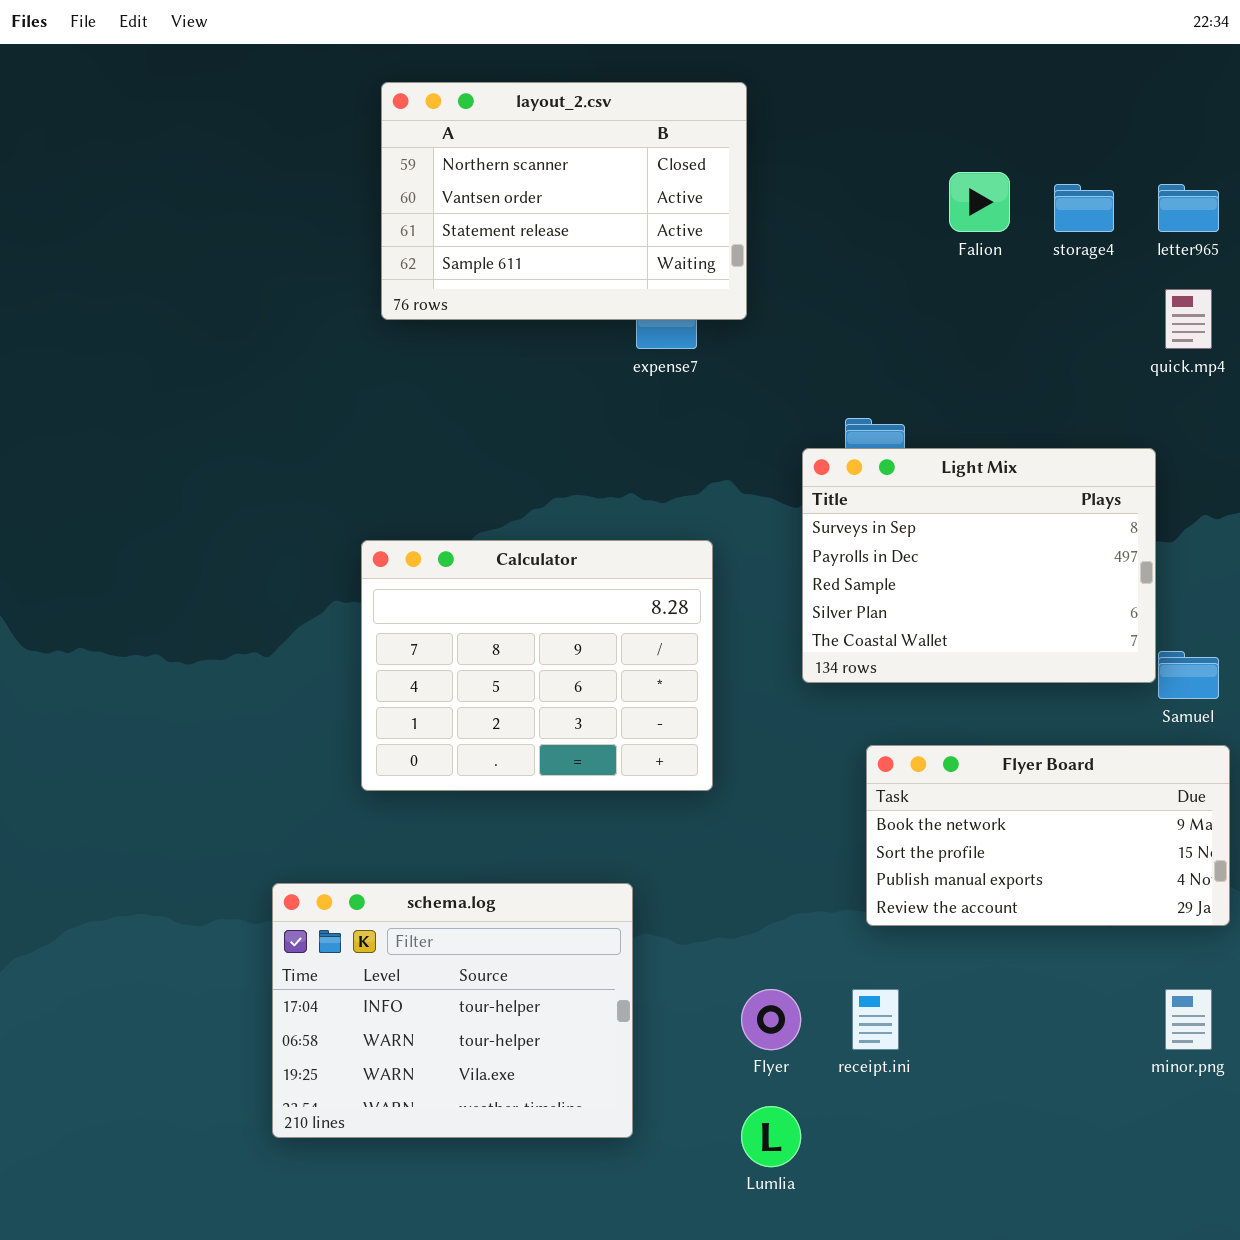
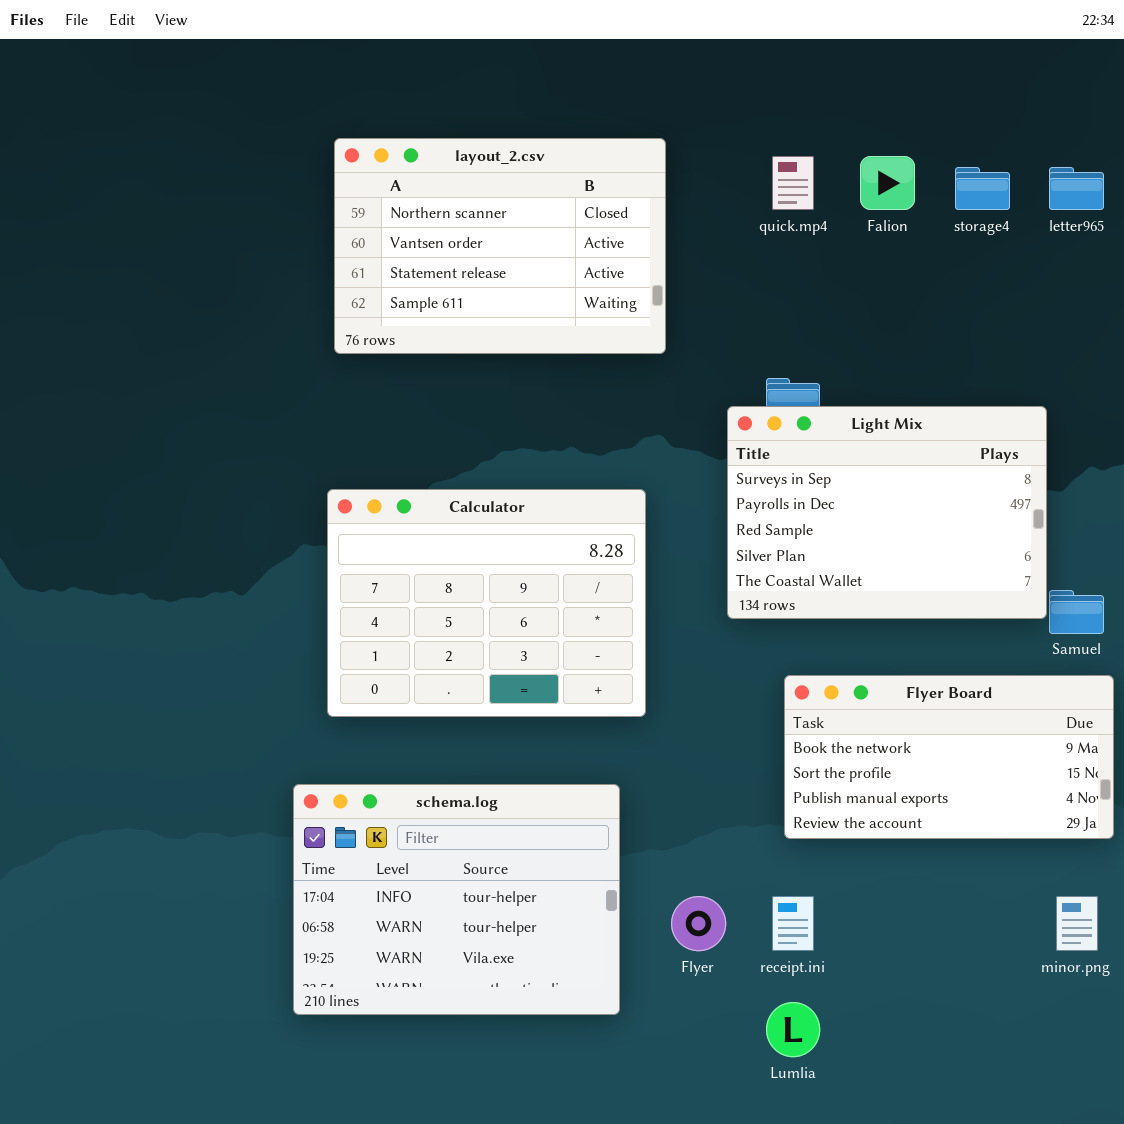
layout_2.csv: [381,82,747,320] -> [334,138,666,354], moved
quick.mp4: [1165,289,1212,349] -> [772,156,814,210], moved
schema.log: [272,883,633,1138] -> [293,784,620,1015], moved
Lumlia: [741,1106,801,1167] -> [766,1002,820,1057], moved

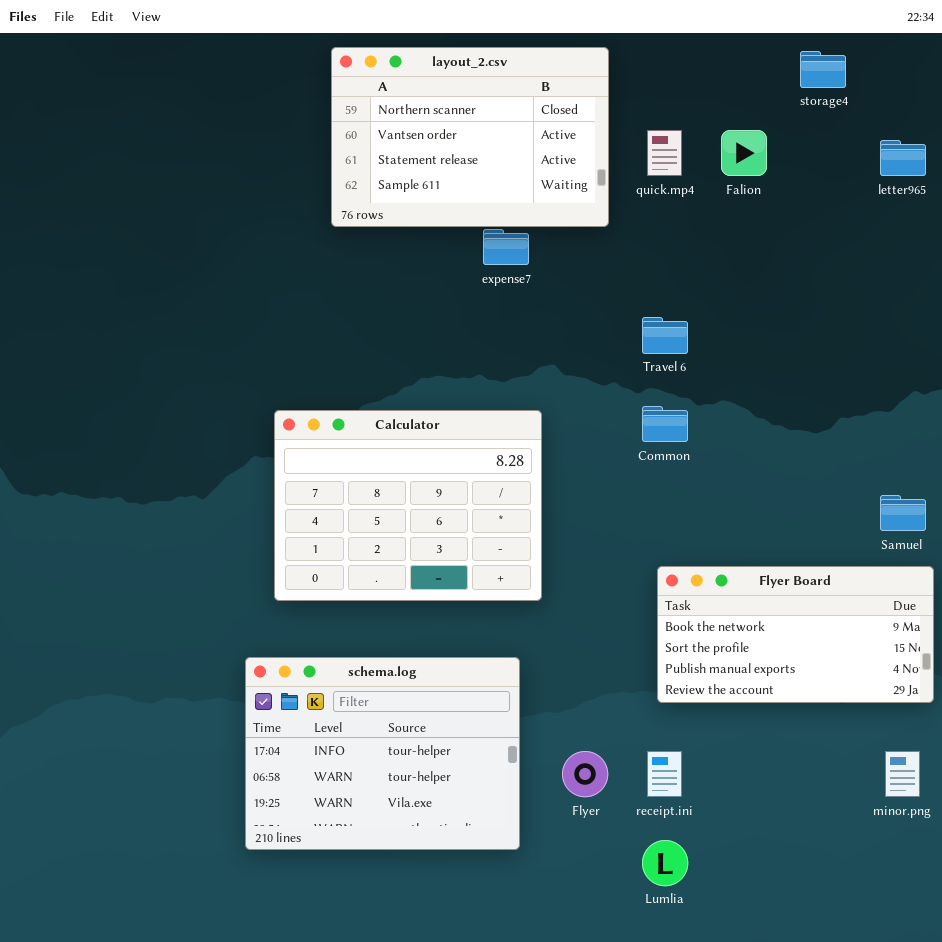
layout_2.csv: [334,138,666,354] -> [331,47,609,227], moved
storage4: [955,167,1010,210] -> [800,51,846,88], moved
Light Mix: [727,406,1047,619] -> none, closed

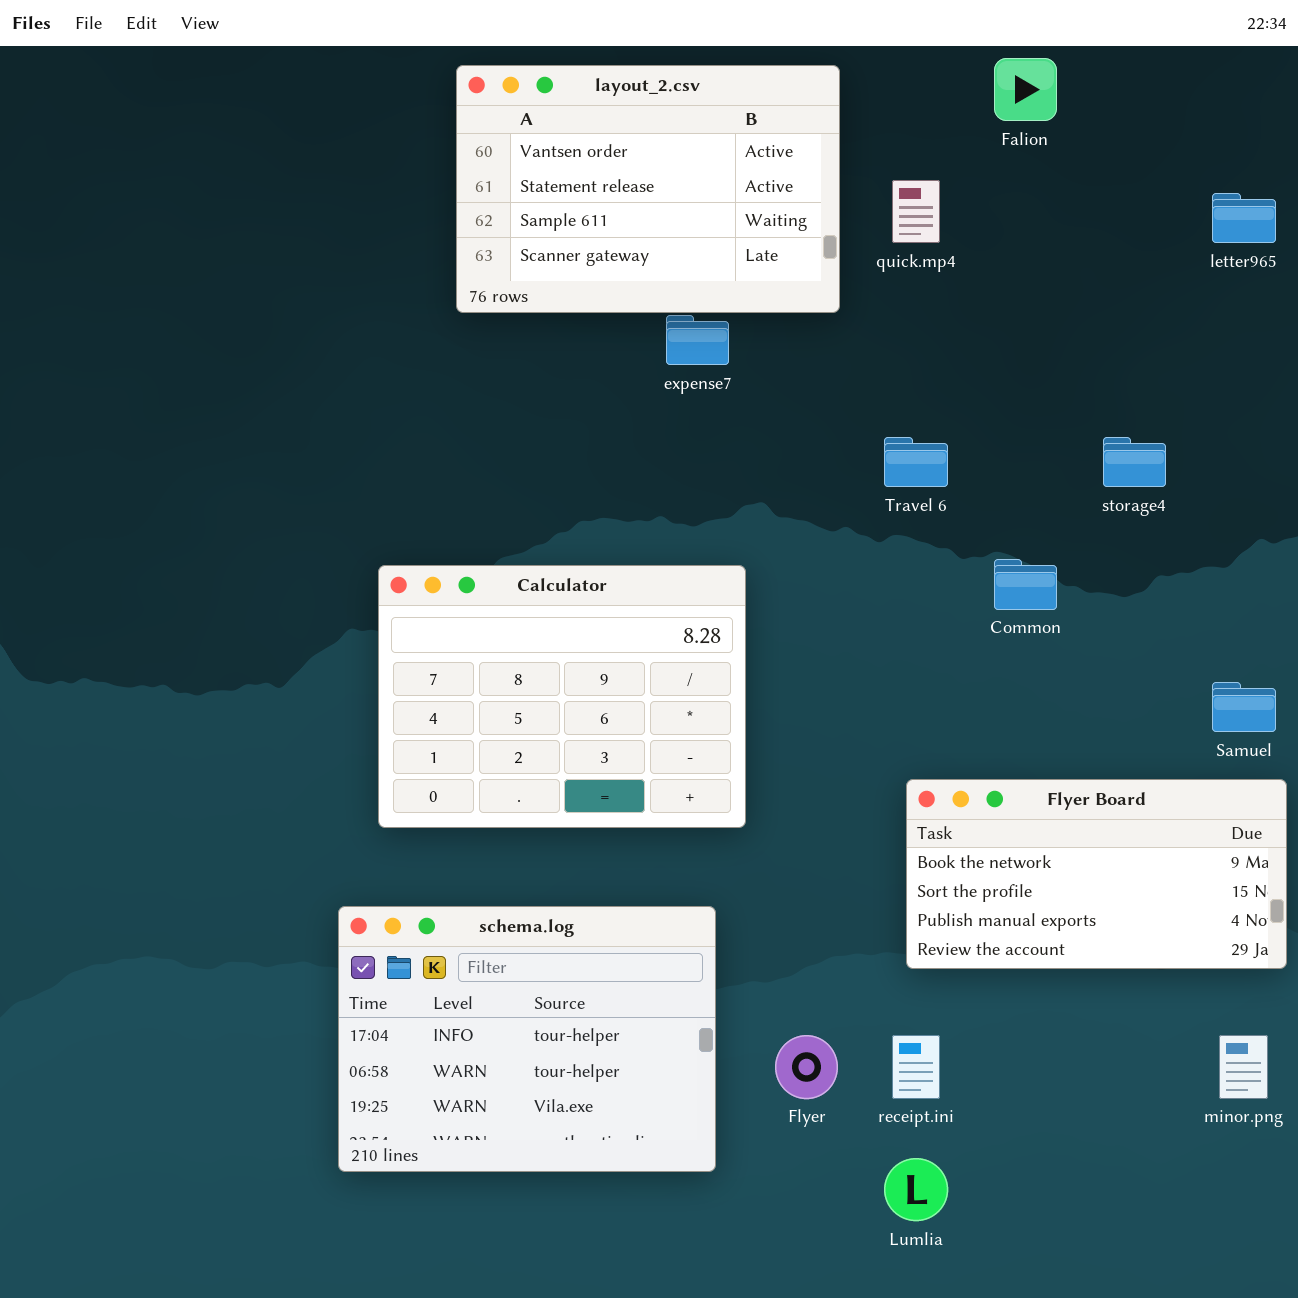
layout_2.csv: [331,47,609,227] -> [456,65,840,313], scrolled down 1 row
storage4: [800,51,846,88] -> [1103,437,1166,487], moved
Falion: [721,130,767,176] -> [994,58,1057,121], moved
Common: [642,406,688,442] -> [994,559,1057,610], moved

